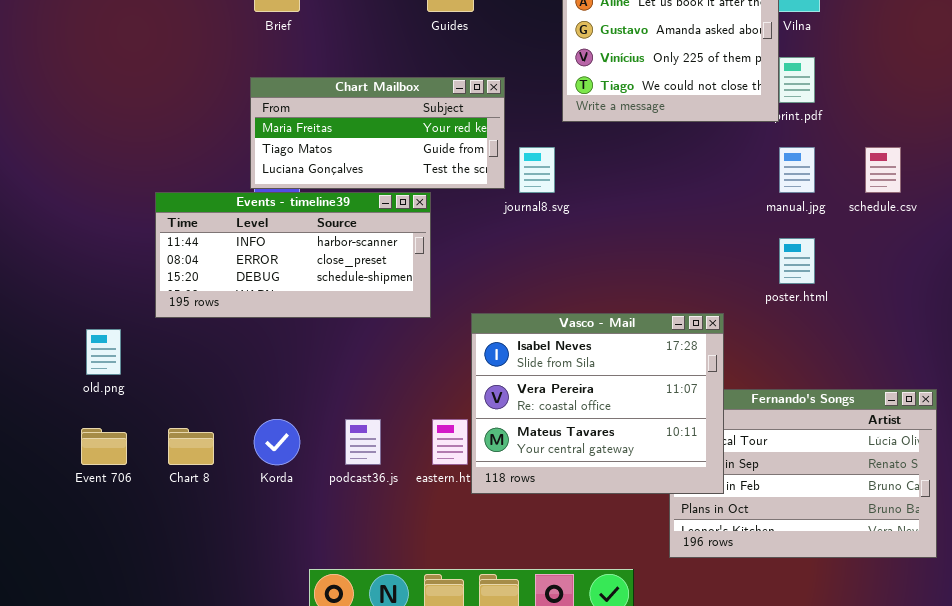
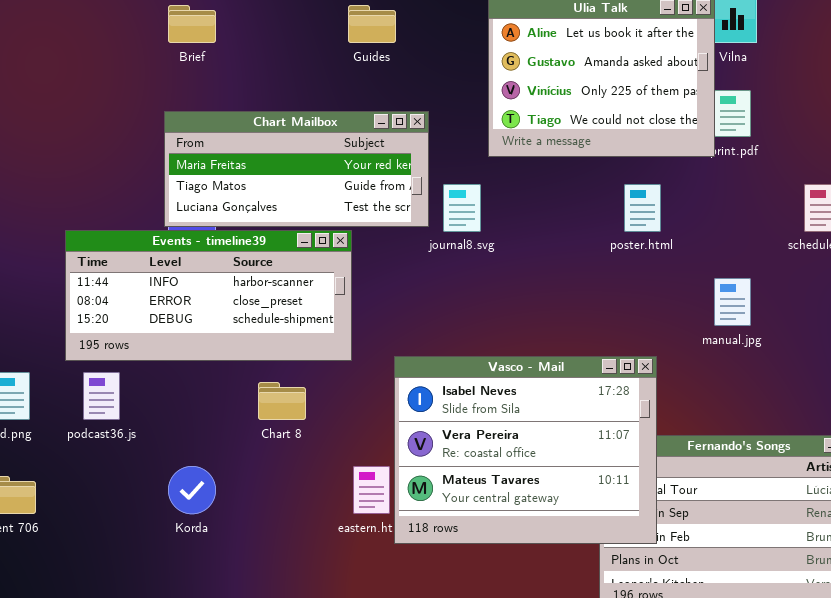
manual.jpg: [779,147,815,193] -> [714,278,751,326], moved
poster.html: [779,238,815,284] -> [624,184,661,232], moved
podcast36.js: [345,419,381,465] -> [83,372,120,420], moved
Chart 8: [168,428,214,465] -> [258,382,306,420], moved

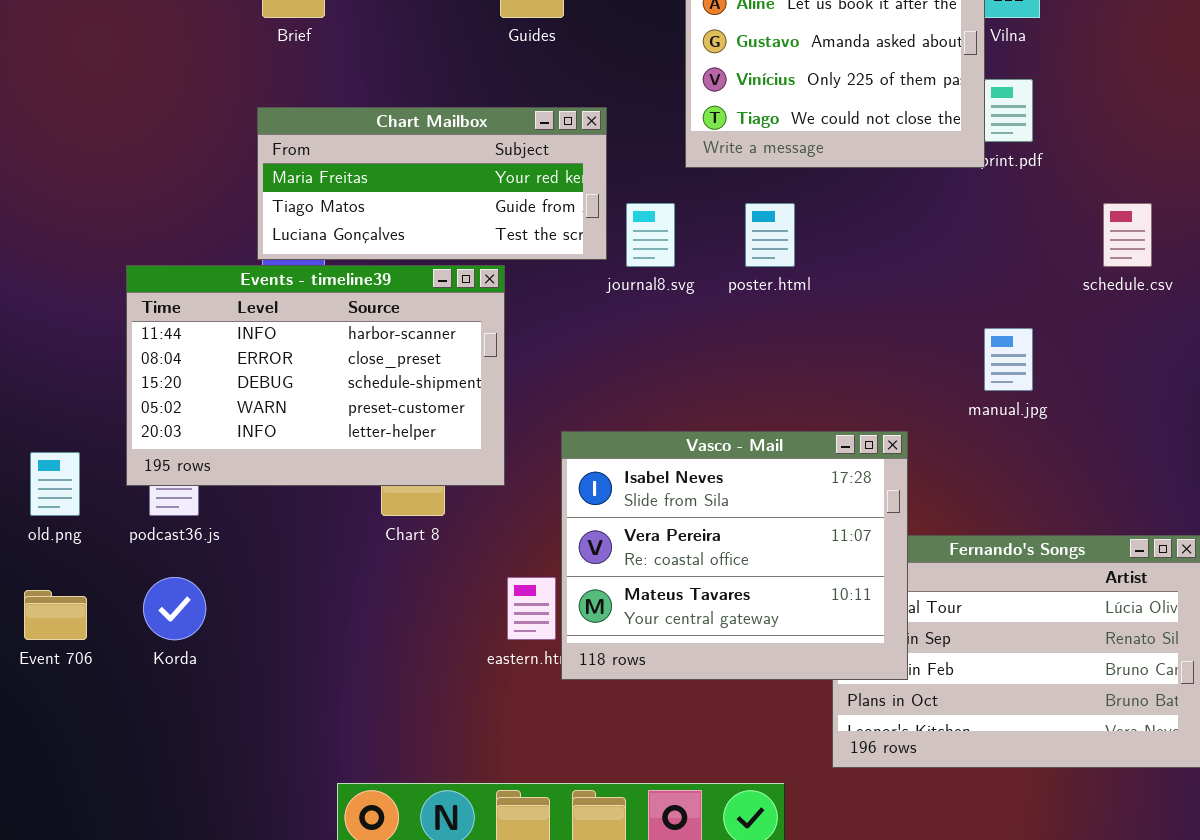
poster.html: [624,184,661,232] -> [745,203,795,267], moved
Events - timeline39: [65,230,352,361] -> [126,265,505,486], resized
Korda: [168,466,216,514] -> [143,577,206,640], moved

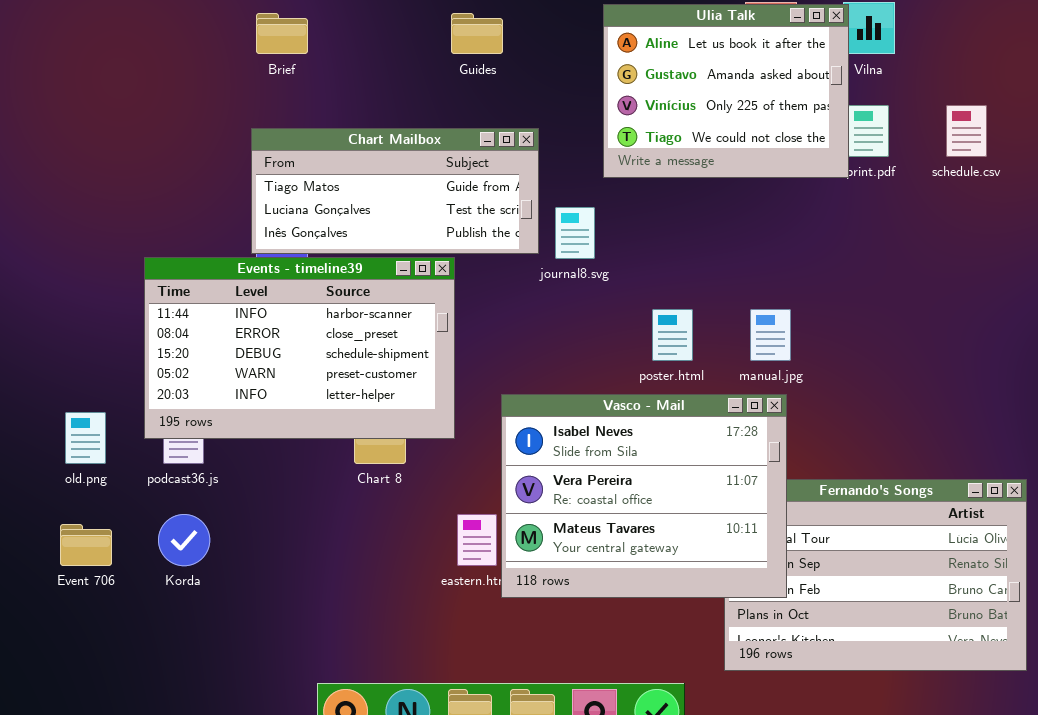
Chart Mailbox: [257,107,607,260] -> [251,128,539,254], scrolled down 1 row
poster.html: [745,203,795,267] -> [652,309,693,361], moved
schedule.csv: [1103,203,1152,267] -> [946,105,987,157], moved
manual.jpg: [984,328,1033,391] -> [750,309,791,361], moved

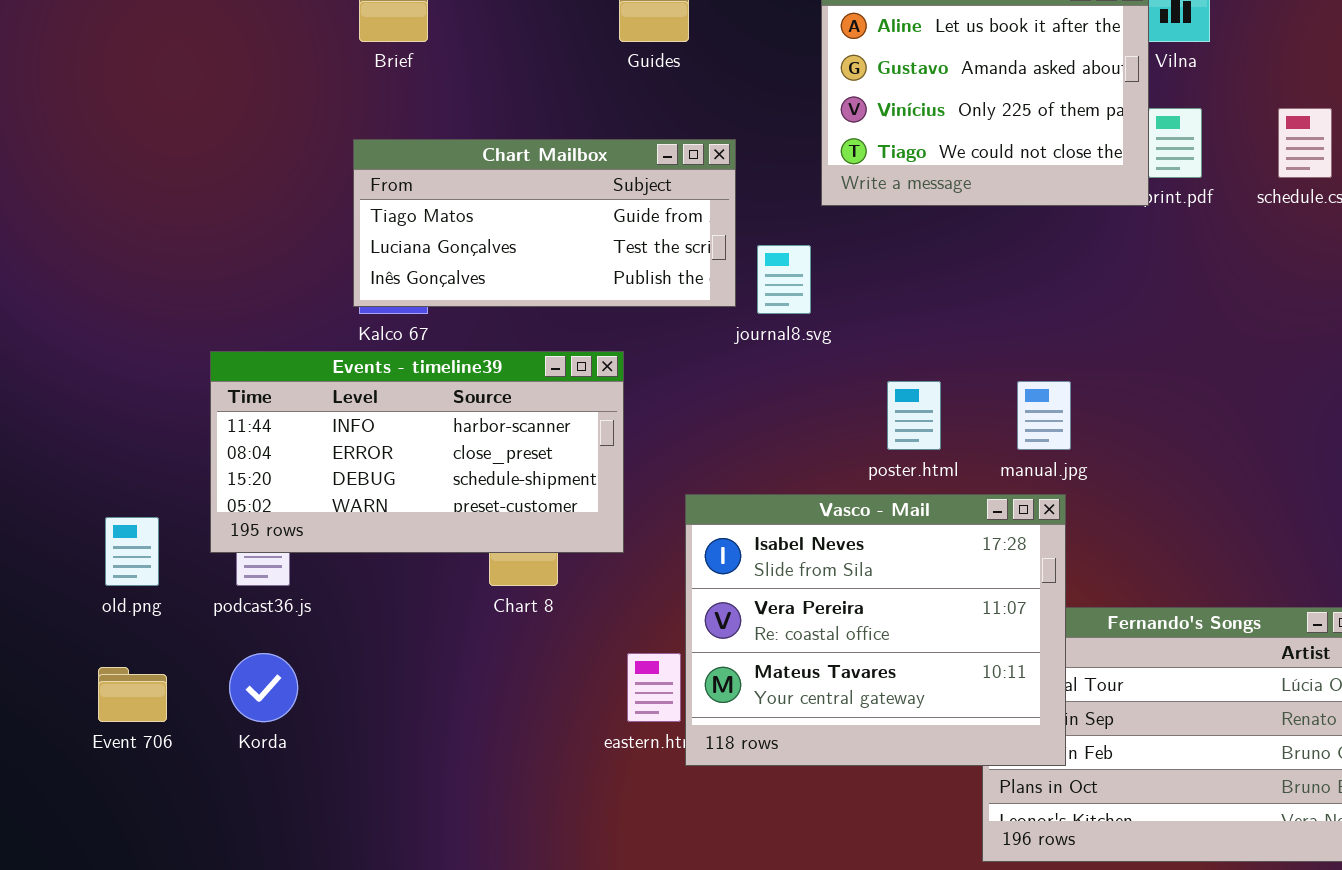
Events - timeline39: [144,257,455,439] -> [210,351,624,553], resized

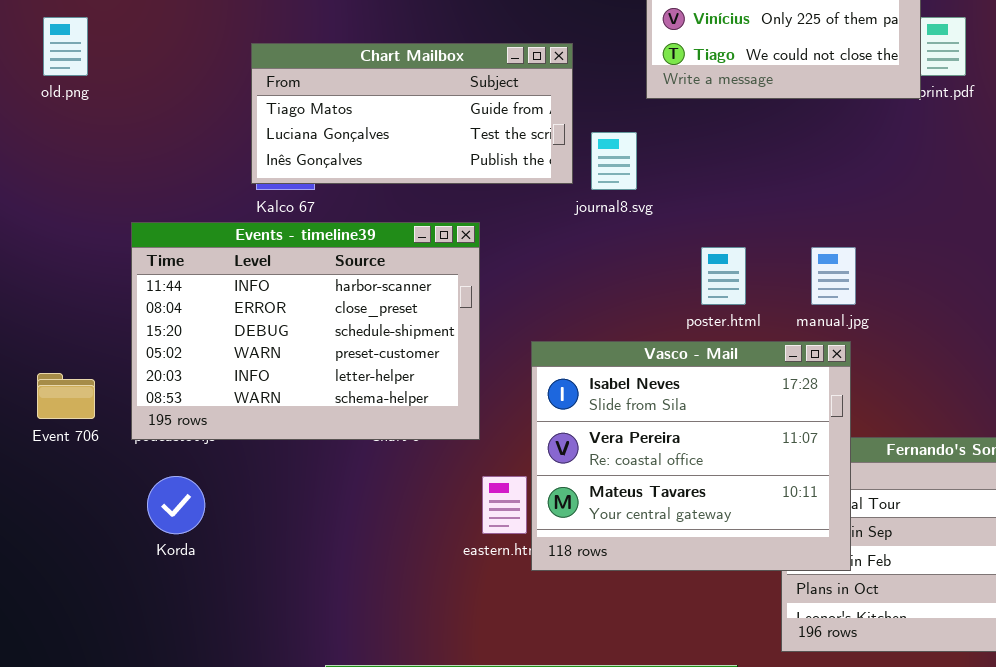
Events - timeline39: [210,351,624,553] -> [131,222,480,440], resized
old.png: [105,517,159,586] -> [43,17,88,76], moved
Event 706: [98,667,167,722] -> [37,373,95,419], moved

